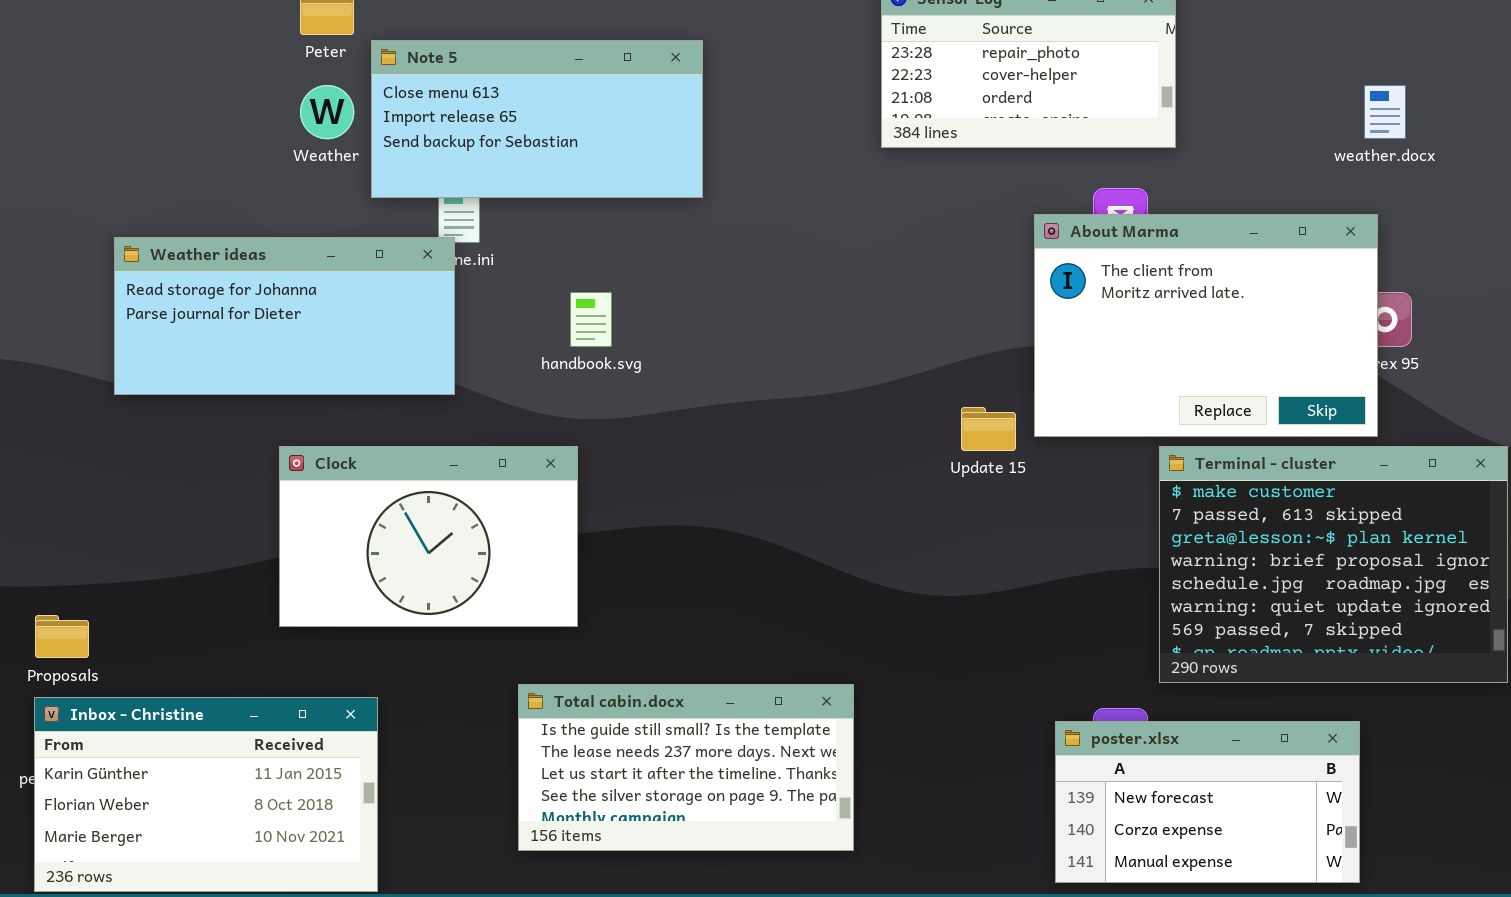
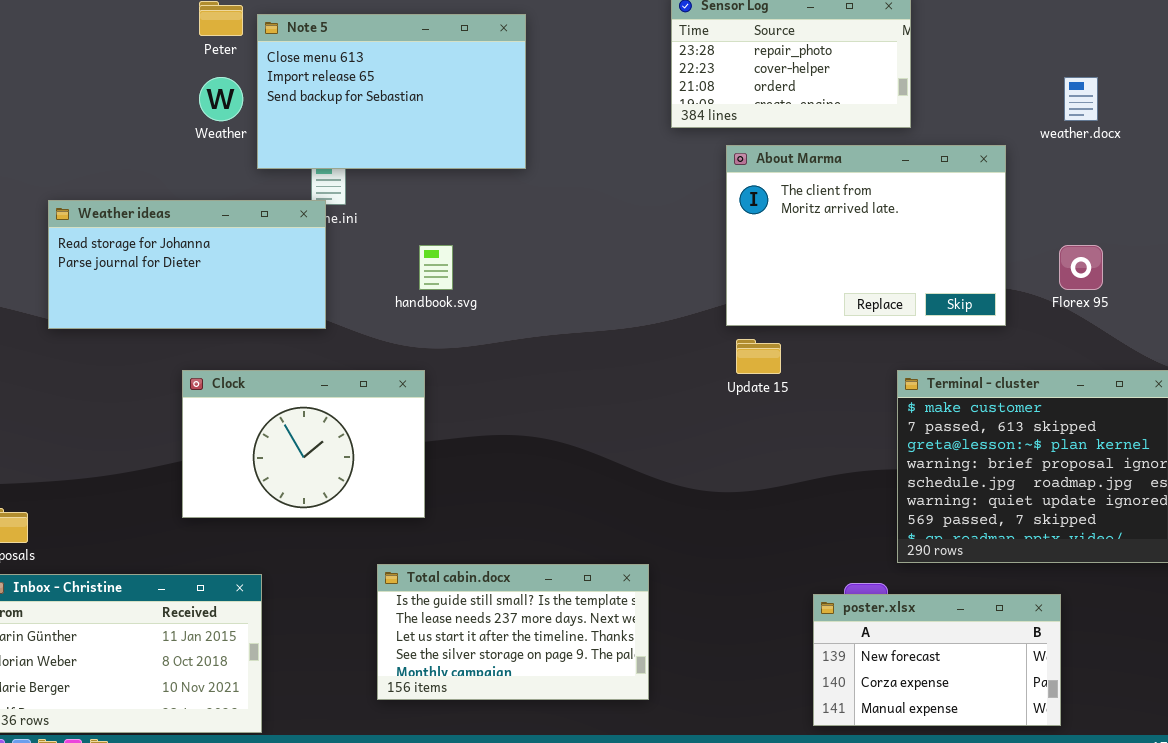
Note 5: [371,40,703,198] -> [257,14,526,169], resized
About Marma: [1034,214,1378,437] -> [726,145,1006,326], moved

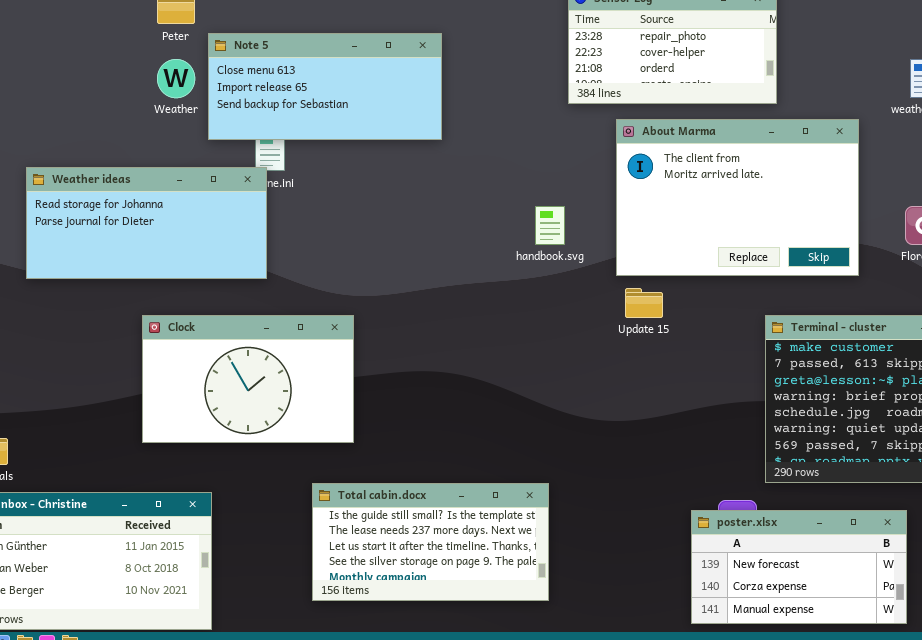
Note 5: [257,14,526,169] -> [208,33,442,140], resized
handbook.svg: [419,245,453,290] -> [535,206,565,245], moved

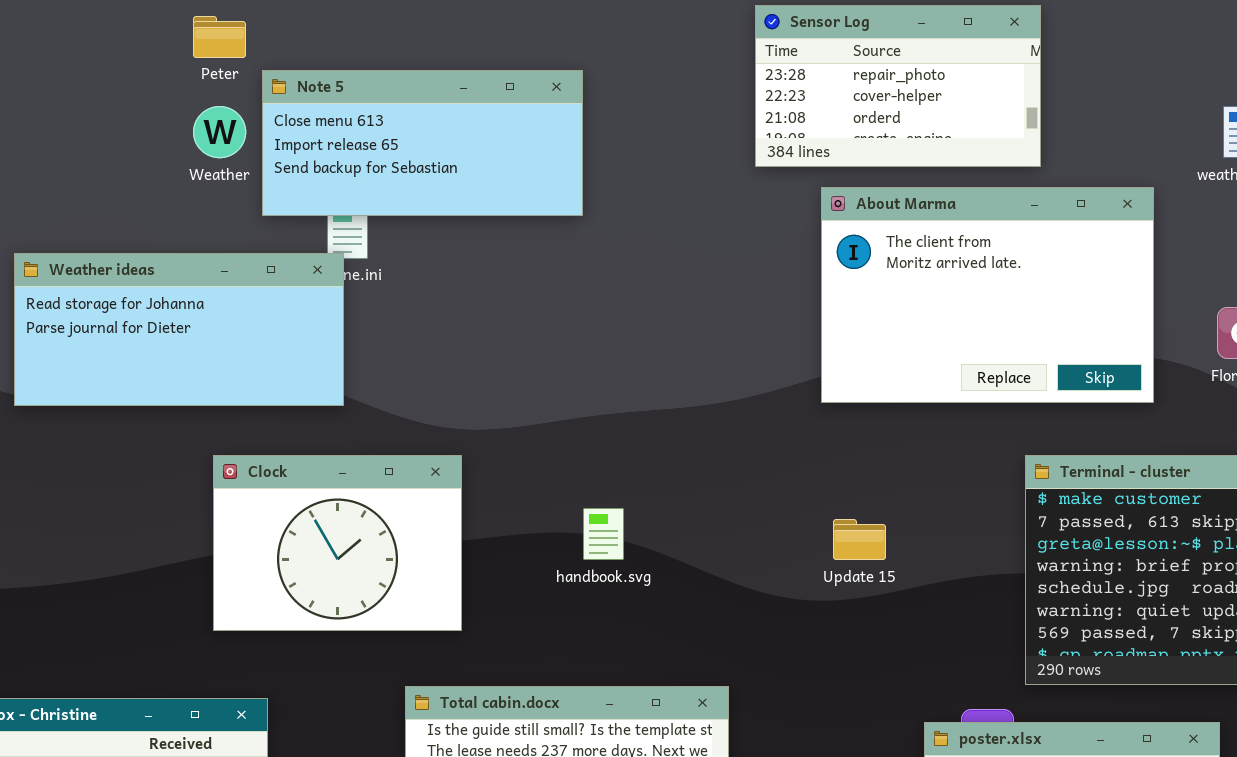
handbook.svg: [535,206,565,245] -> [583,508,624,560], moved
Update 15: [625,288,663,318] -> [833,519,886,560], moved
Clock: [142,315,354,443] -> [213,455,462,631], resized

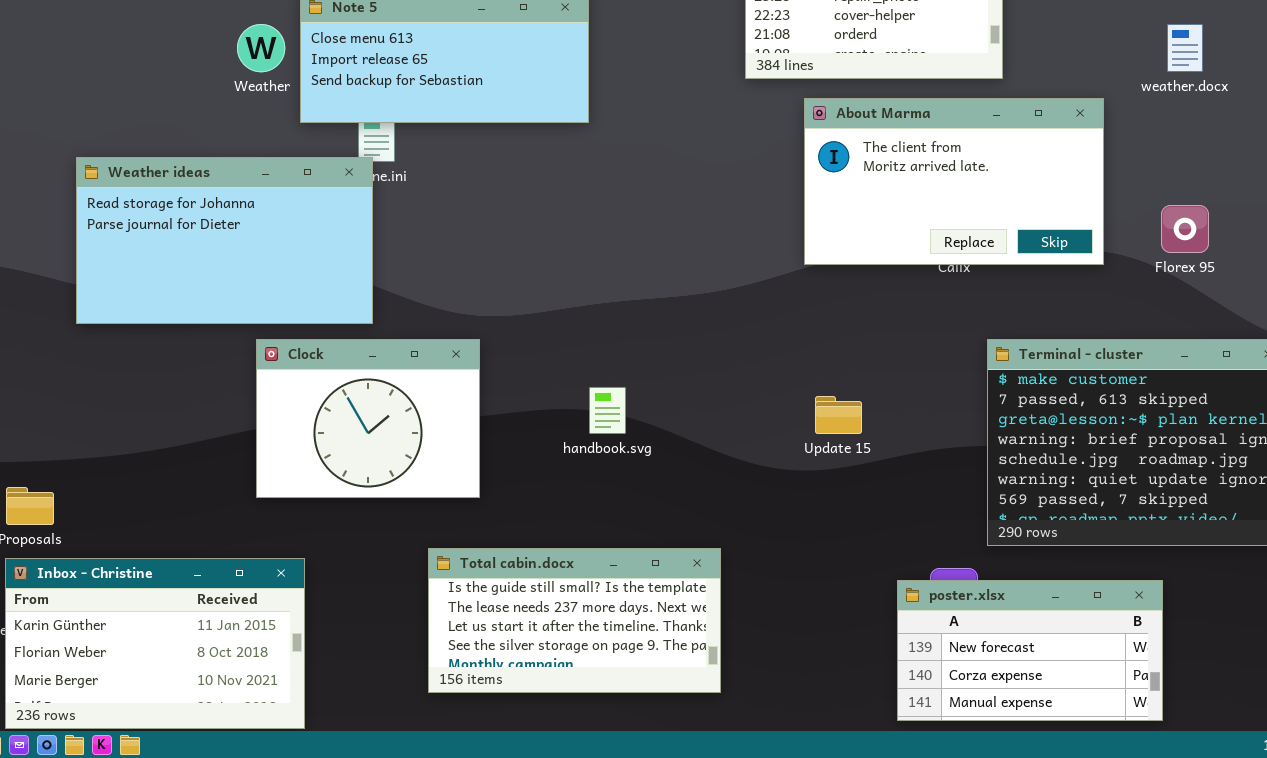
About Marma: [821,187,1154,403] -> [804,98,1104,265], resized
Weather ideas: [14,253,344,406] -> [76,157,373,324], resized

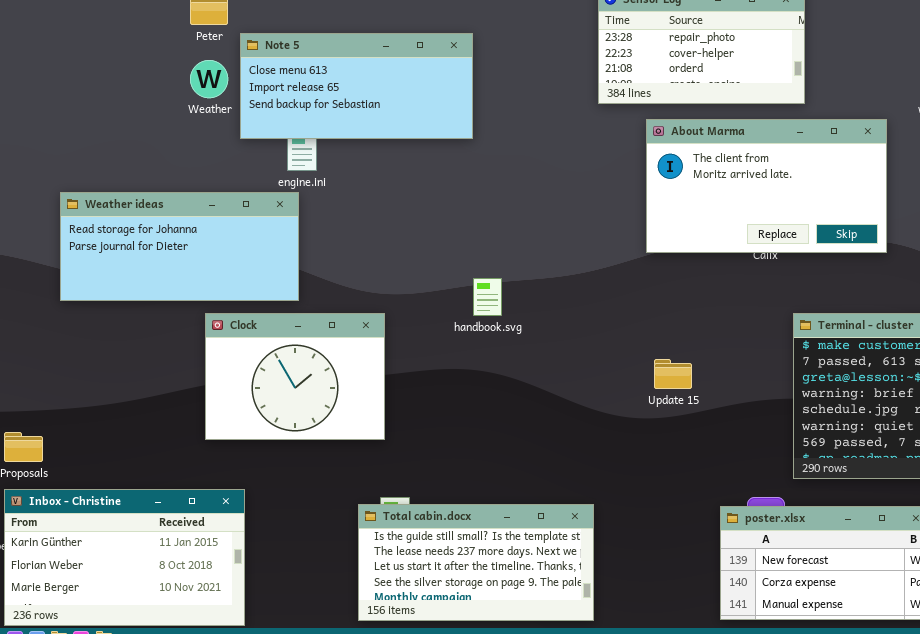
Weather ideas: [76,157,373,324] -> [60,192,299,301], resized
handbook.svg: [589,387,626,434] -> [473,278,502,316], moved
Total cabin.docx: [428,548,721,693] -> [358,504,594,621], moved

